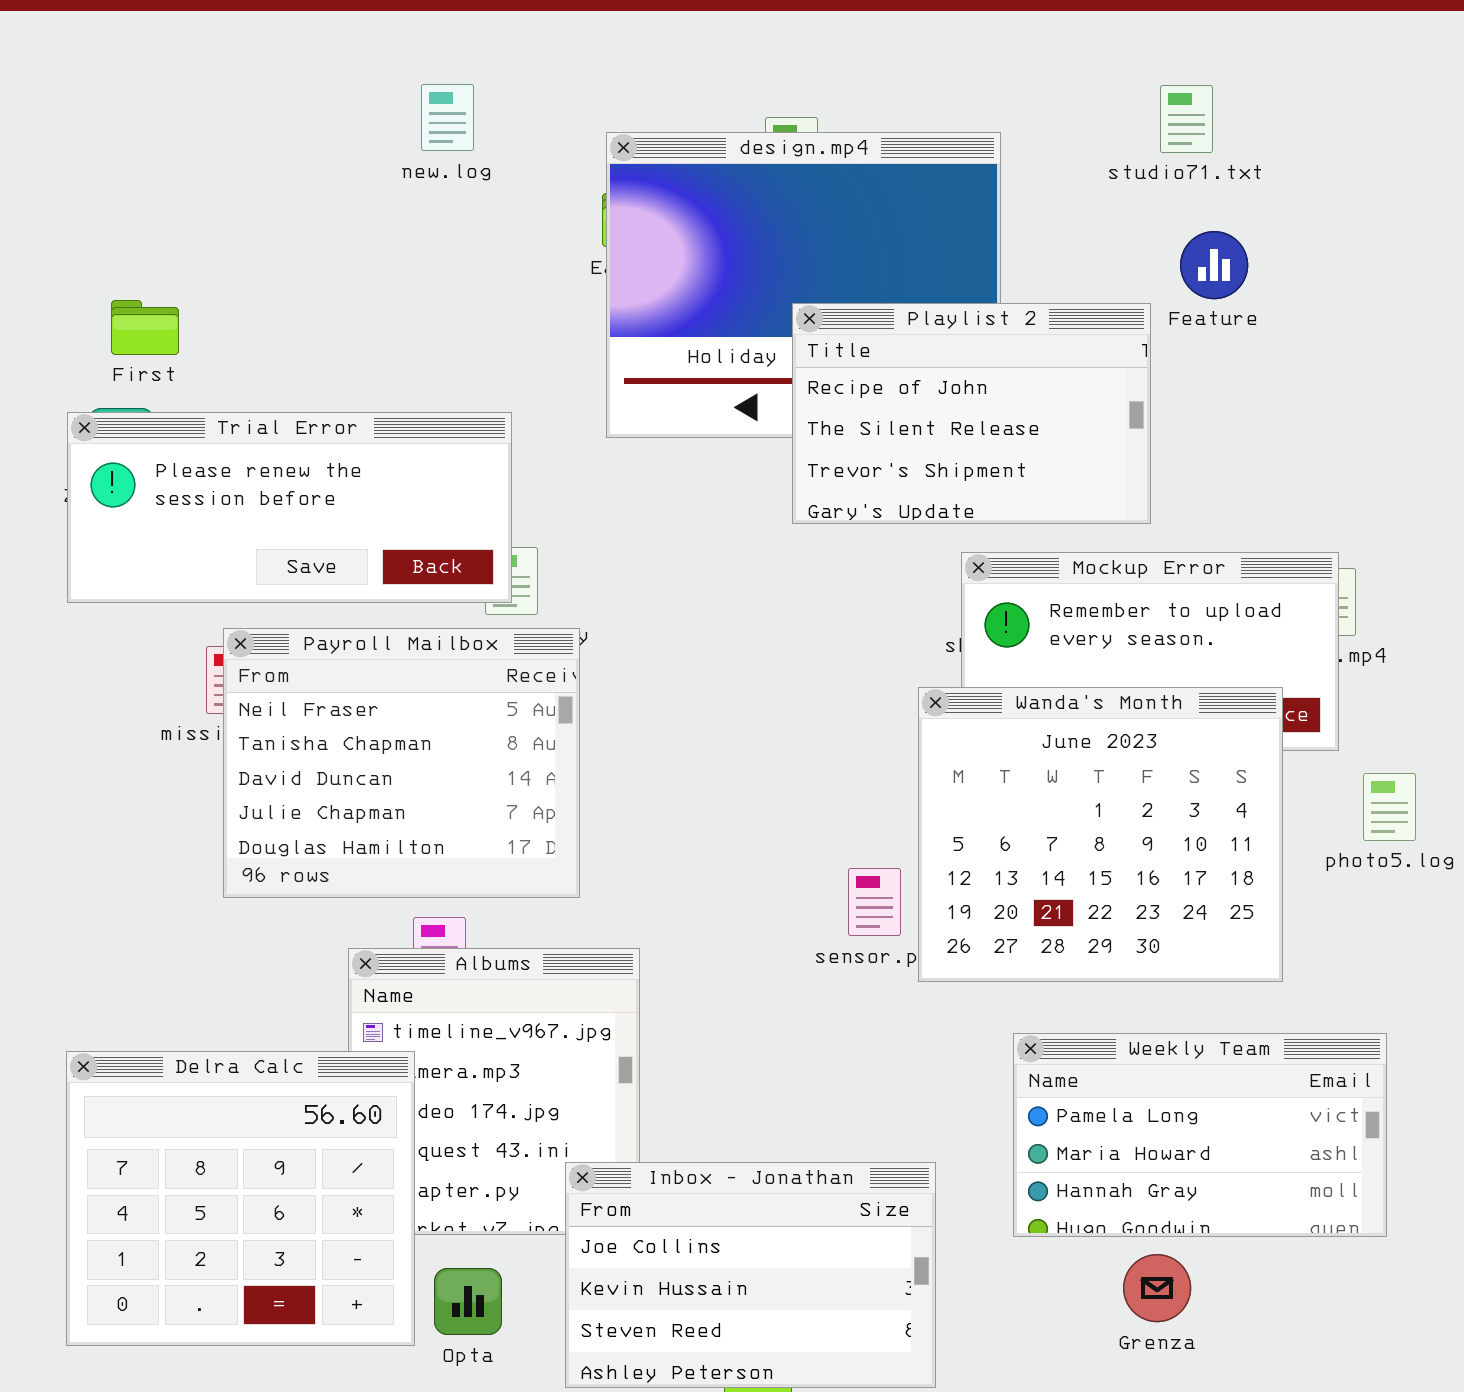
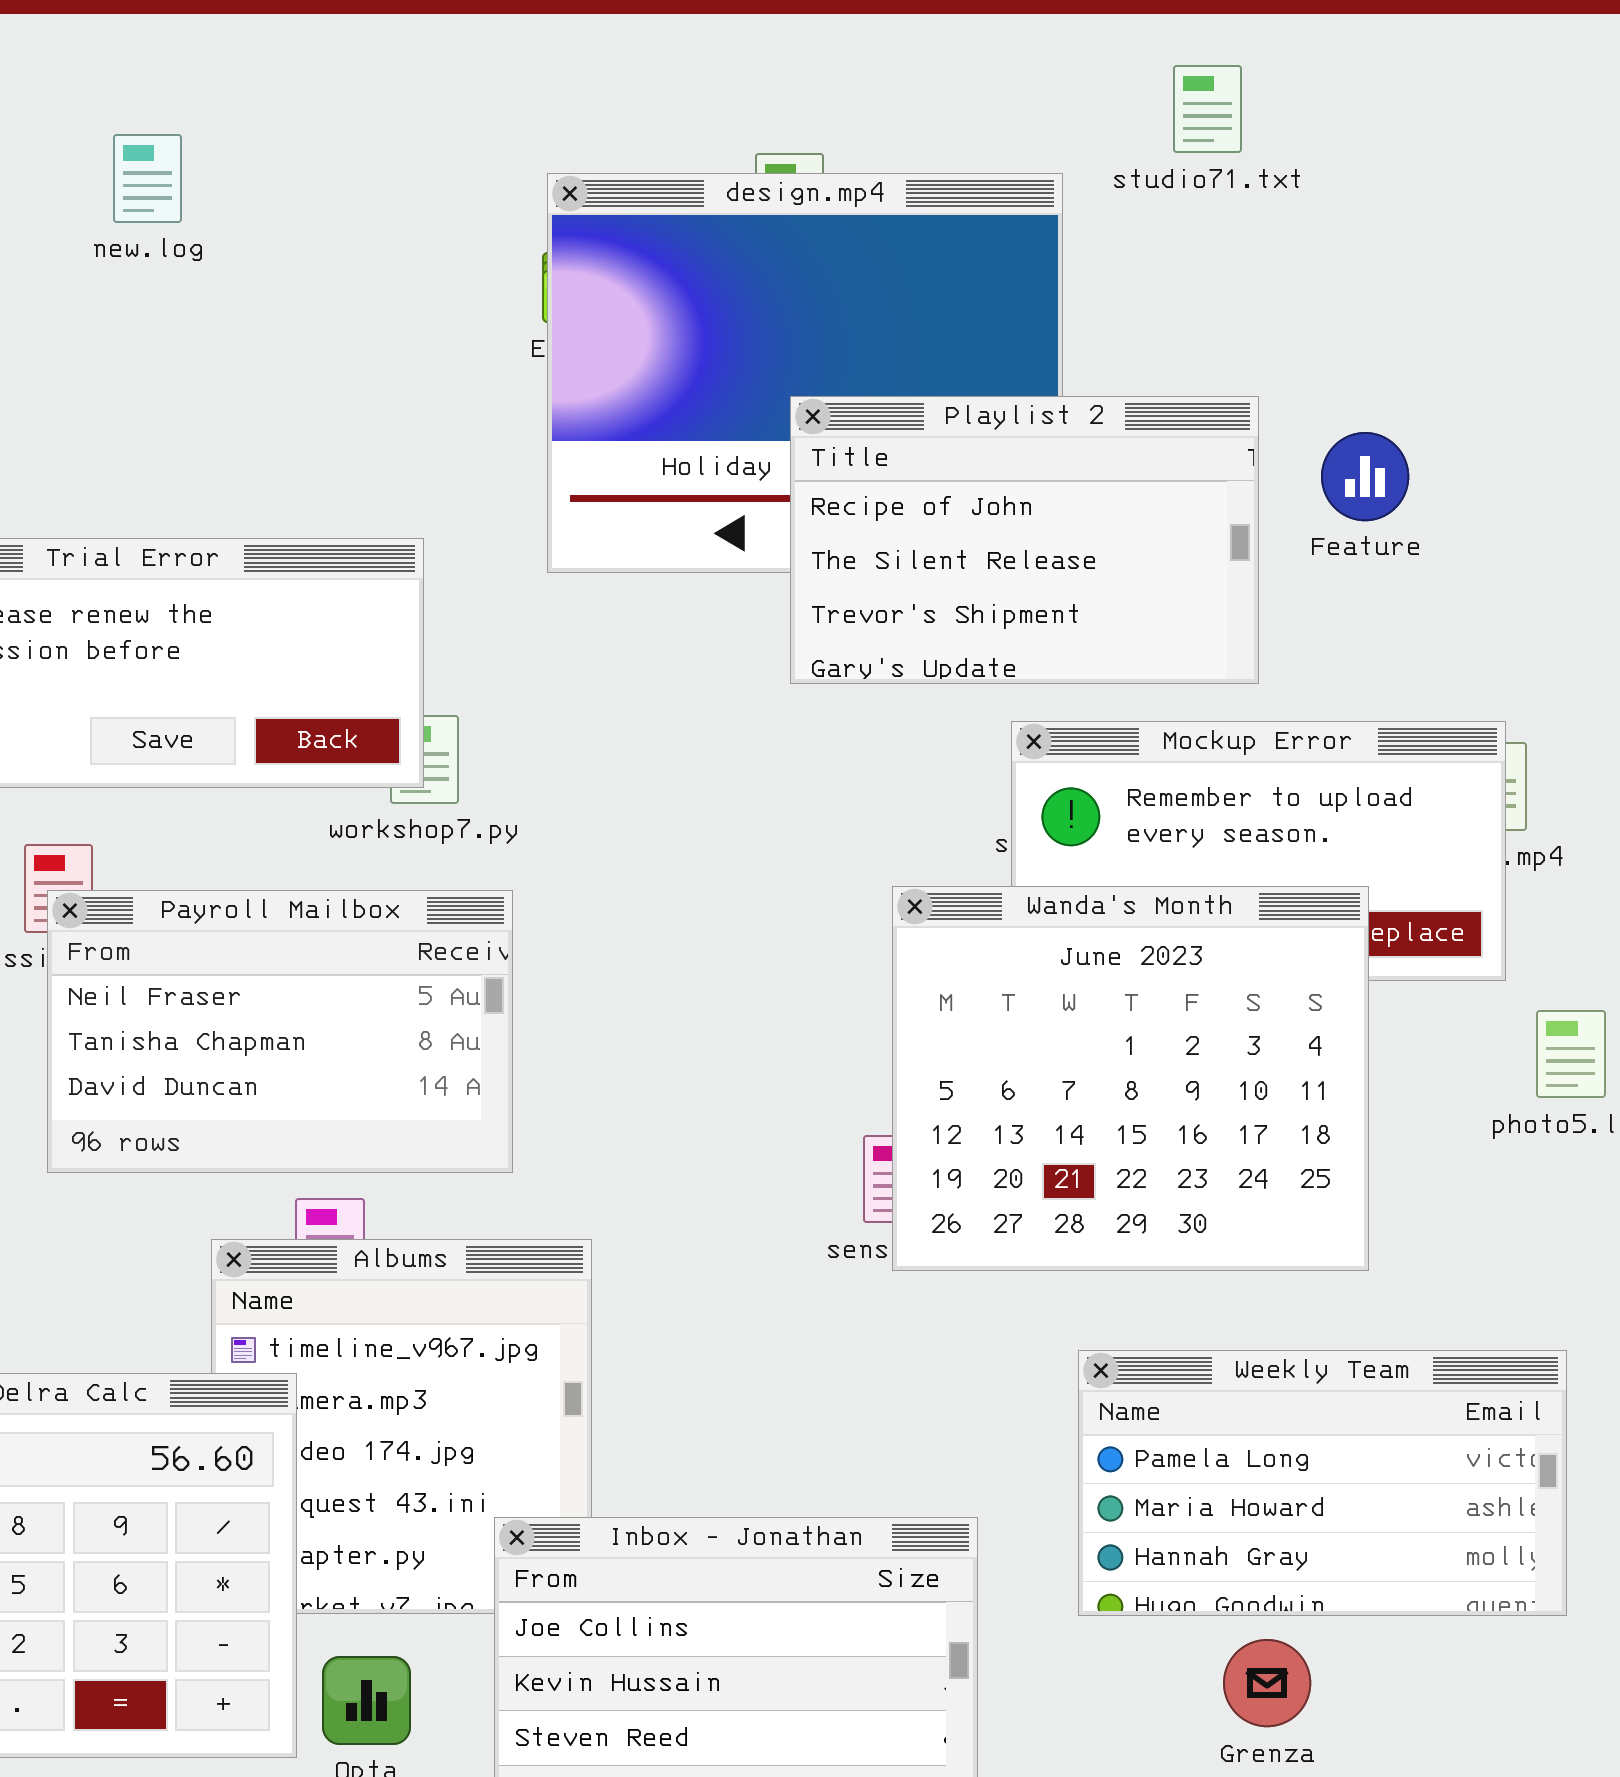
new.log: [421,84,474,151] -> [113,134,182,223], moved
studio71.txt: [1160,85,1213,153] -> [1173,65,1242,153], moved
Feature: [1180,231,1248,299] -> [1321,432,1409,521], moved
Payroll Mailbox: [223,628,580,898] -> [47,890,513,1173], resized
Wanda's Month: [918,687,1283,982] -> [892,886,1369,1271], moved

